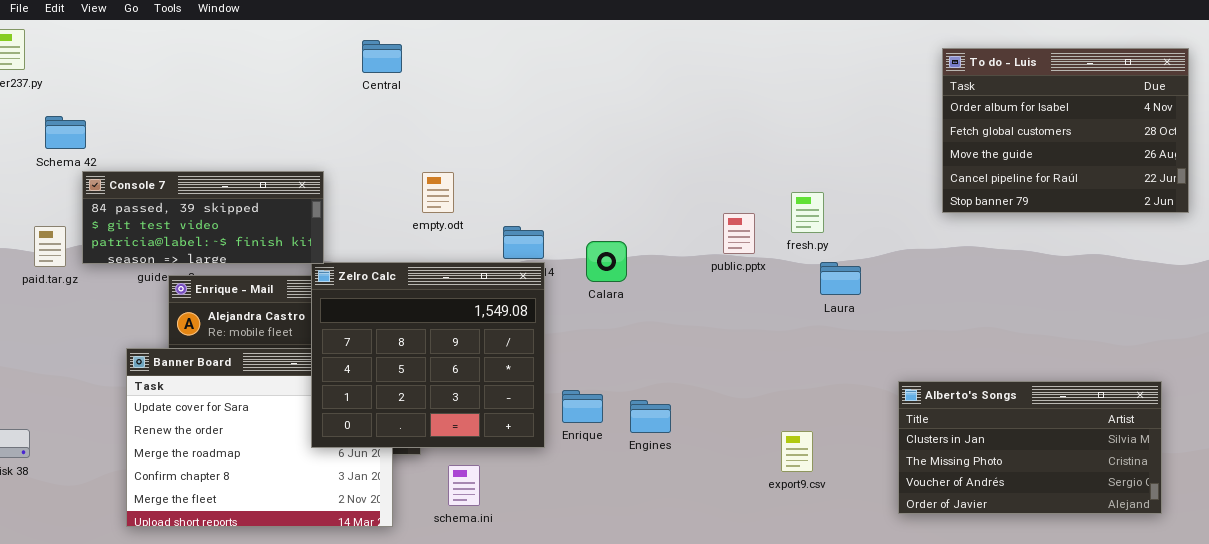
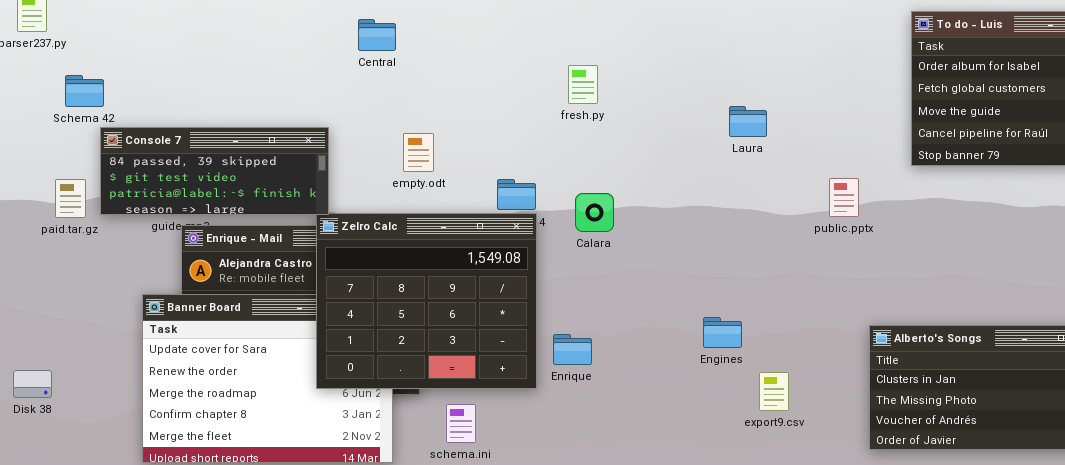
Central: [362,40,402,73] -> [358,19,396,51], moved
empty.odt: [422,172,454,213] -> [403,133,434,172], moved
fresh.py: [791,192,824,233] -> [568,65,598,104], moved
public.pptx: [723,213,755,254] -> [829,178,859,217], moved
Laura: [820,262,861,295] -> [729,106,767,137], moved
Engines: [630,400,671,433] -> [703,317,742,348], moved

